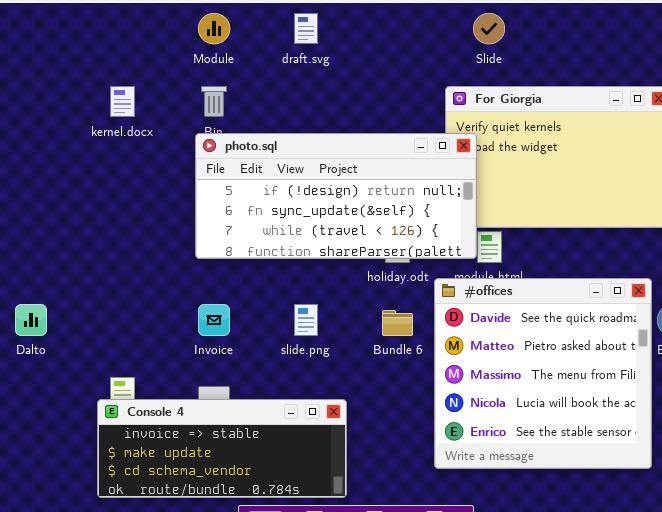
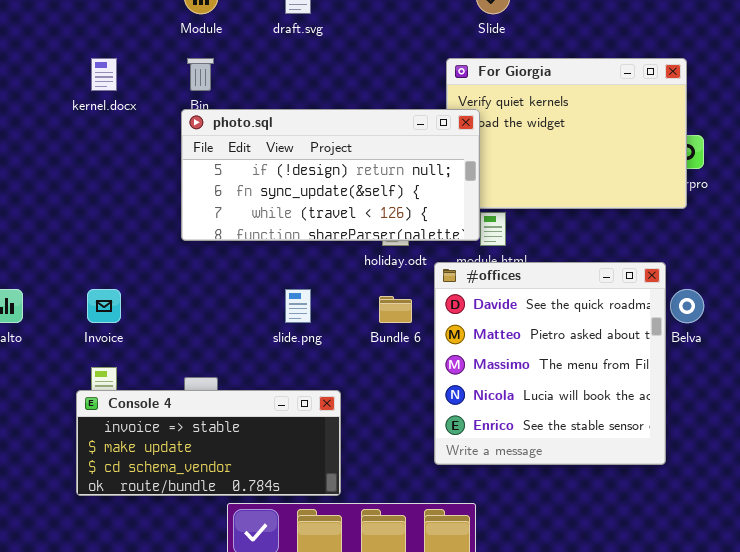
Invoice: [198,304,230,336] -> [87,289,121,323], moved

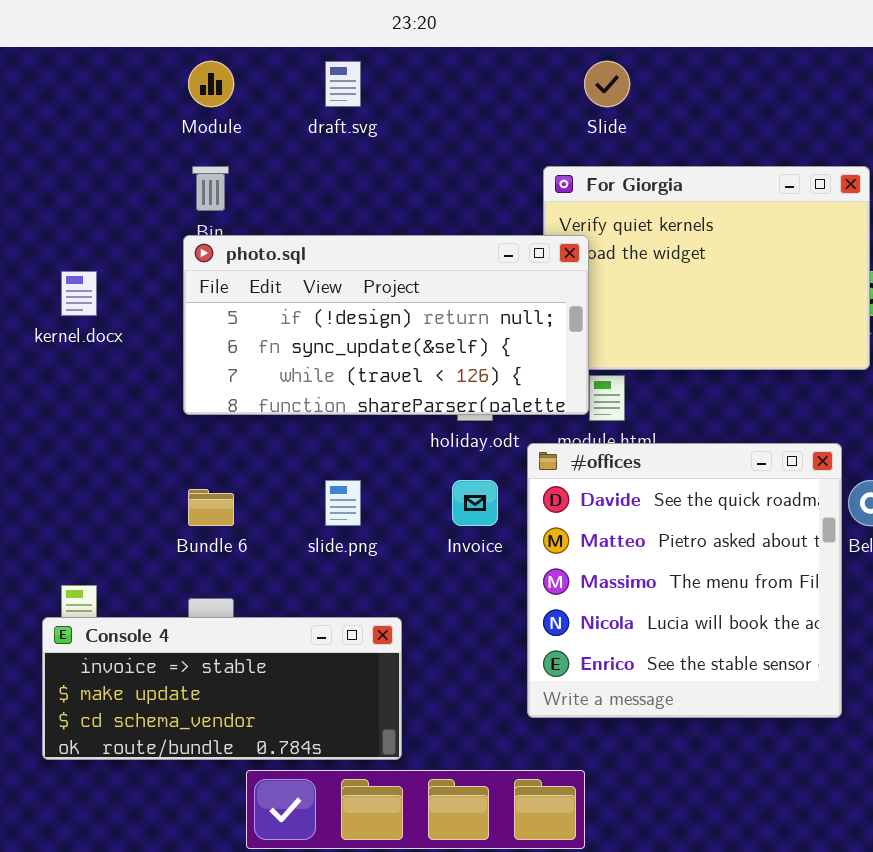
kernel.docx: [91,58,117,91] -> [61,271,97,316], moved
Invoice: [87,289,121,323] -> [452,480,498,526], moved
Bundle 6: [379,296,412,323] -> [188,489,234,526], moved

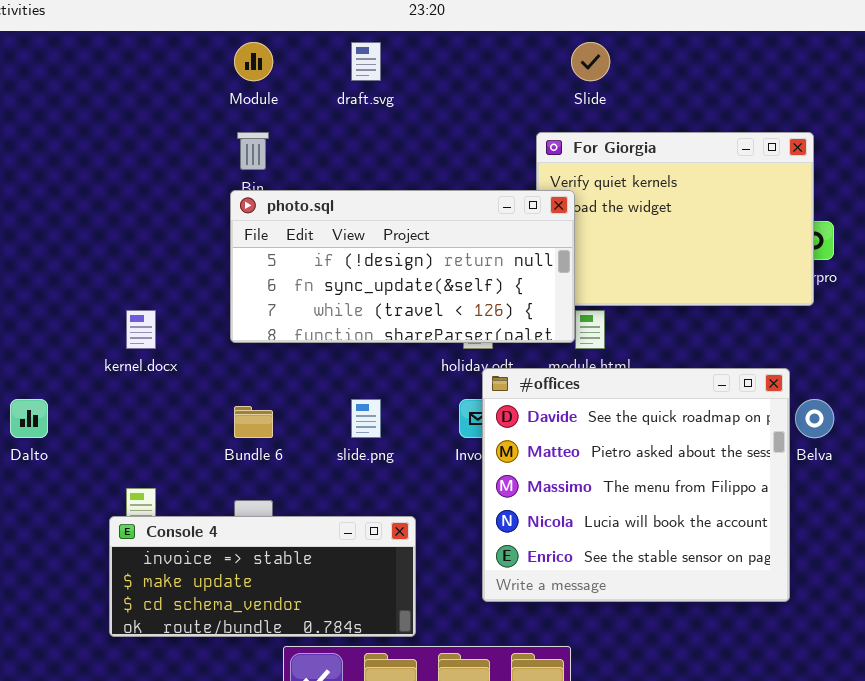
kernel.docx: [61,271,97,316] -> [126,310,156,349], moved
#offices: [527,443,842,718] -> [482,368,790,602], resized

